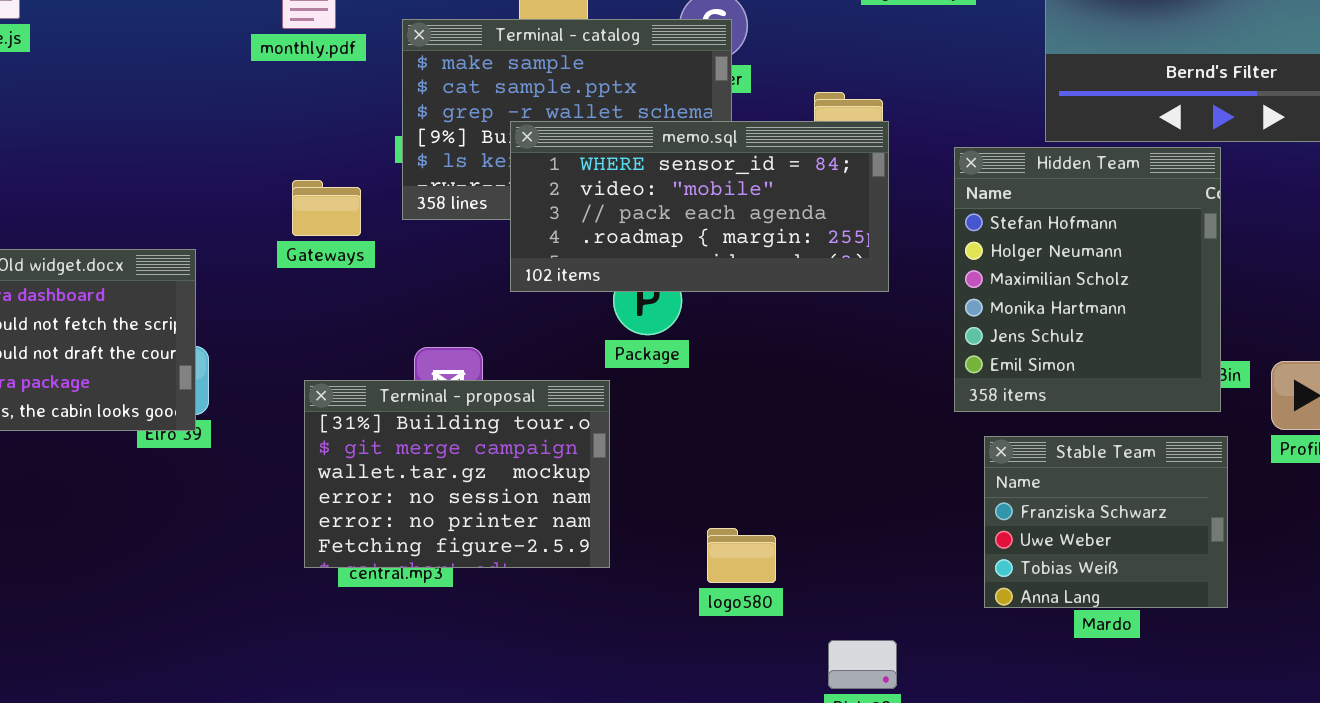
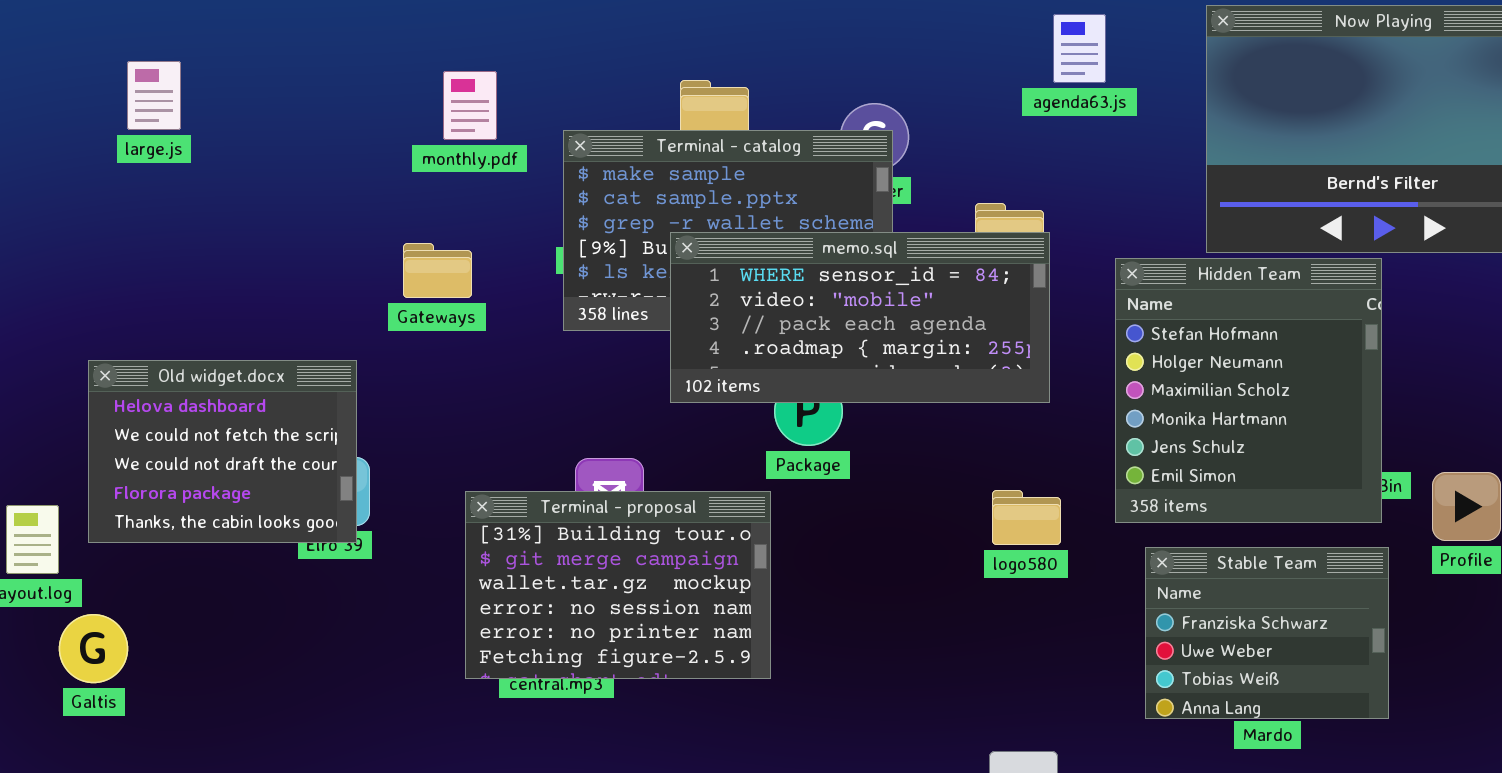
Gateways: [292,180,361,236] -> [403,243,472,298], moved
logo580: [707,528,776,583] -> [992,490,1061,545], moved

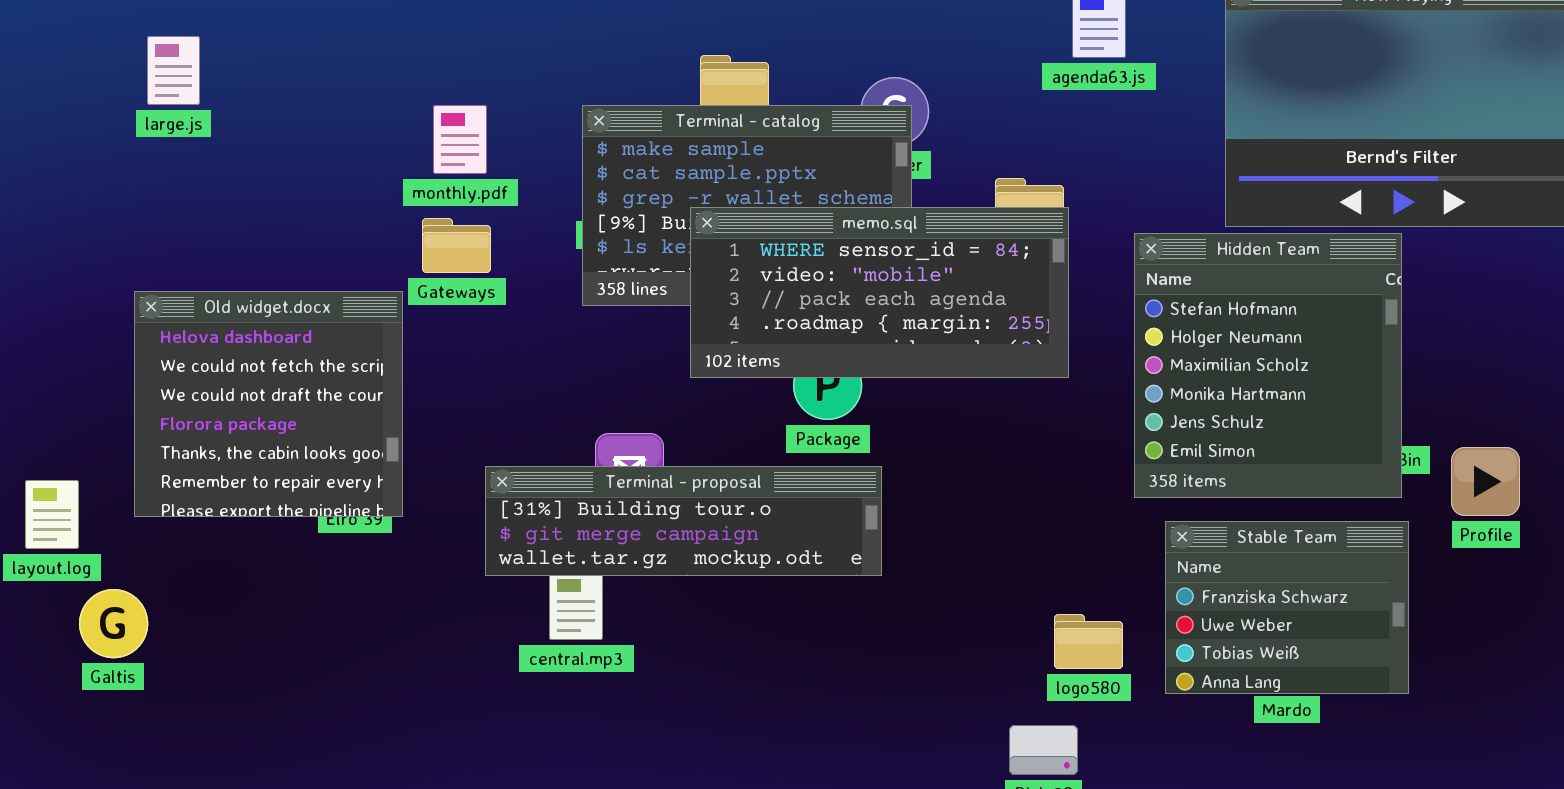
monthly.pdf: [443,71,497,140] -> [433,105,487,174], moved
Old widget.docx: [88,360,357,543] -> [134,291,403,517], moved, resized
logo580: [992,490,1061,545] -> [1054,614,1123,669], moved
Terminal - proposal: [465,491,771,679] -> [485,466,882,576], resized

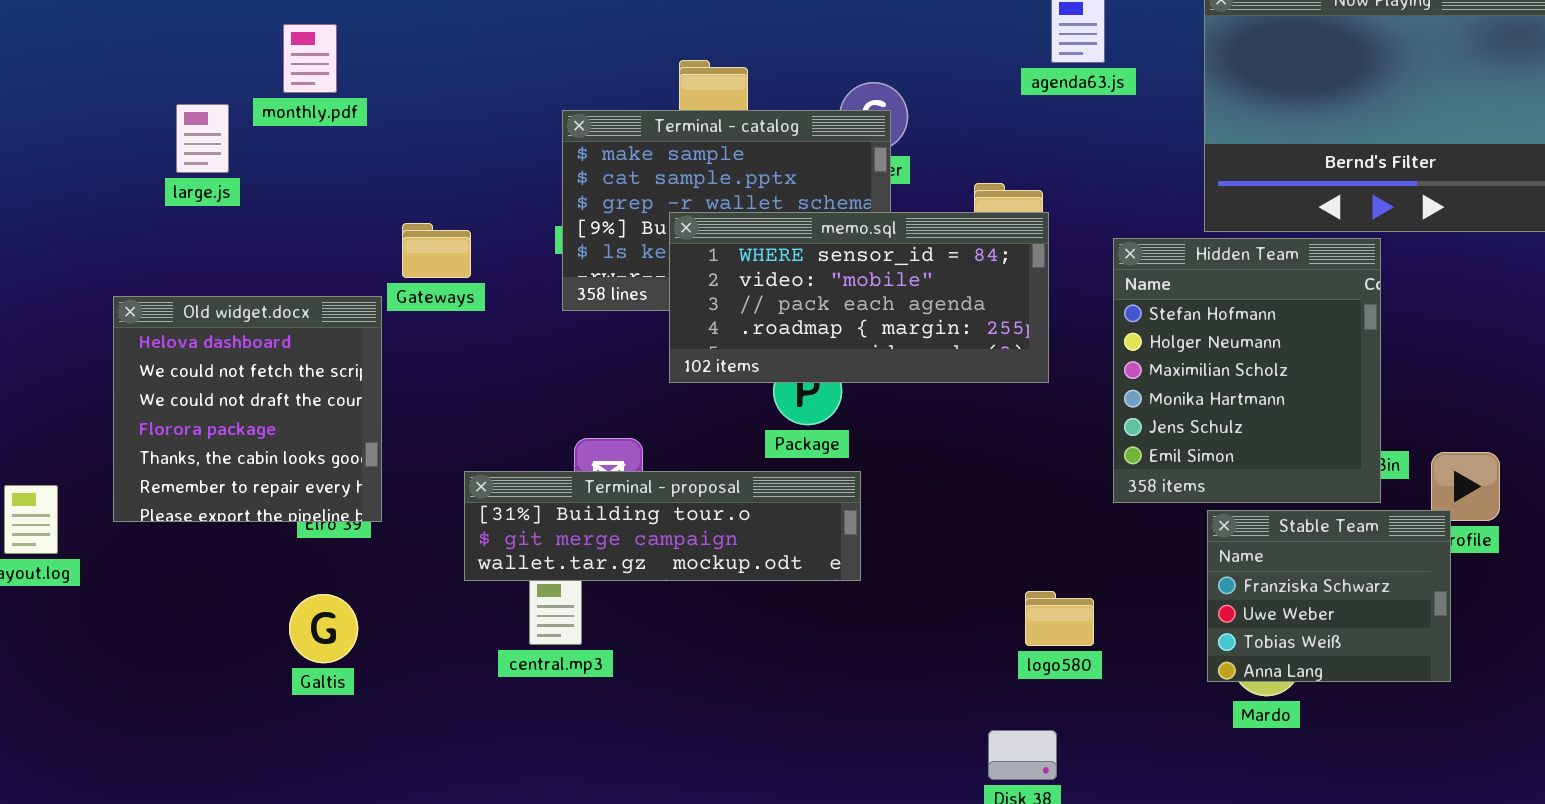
large.js: [147,36,200,105] -> [176,104,229,173], moved
monthly.pdf: [433,105,487,174] -> [283,24,337,93], moved
Stable Team: [1165,521,1409,694] -> [1207,510,1451,682], moved
Galtis: [79,589,148,658] -> [289,594,358,663], moved
logo580: [1054,614,1123,669] -> [1025,591,1094,646], moved

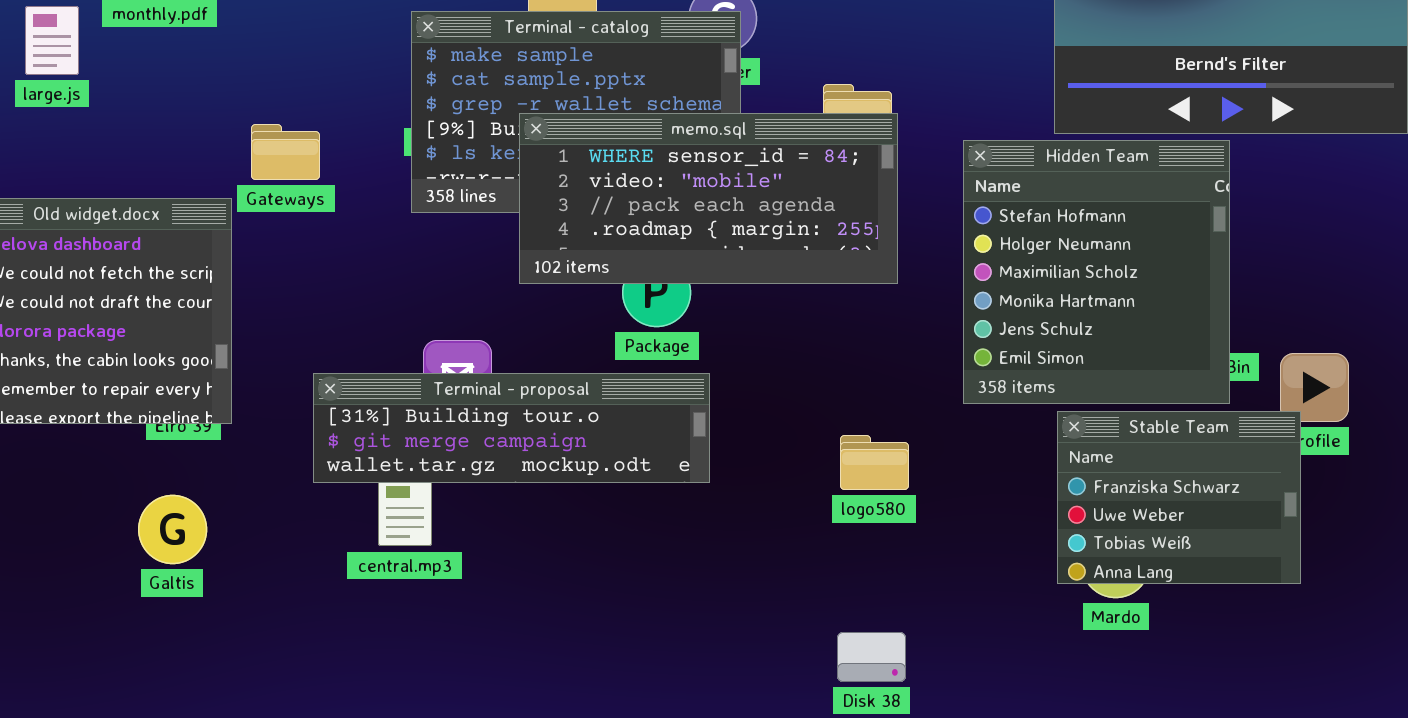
logo580: [1025,591,1094,646] -> [840,435,909,490], moved

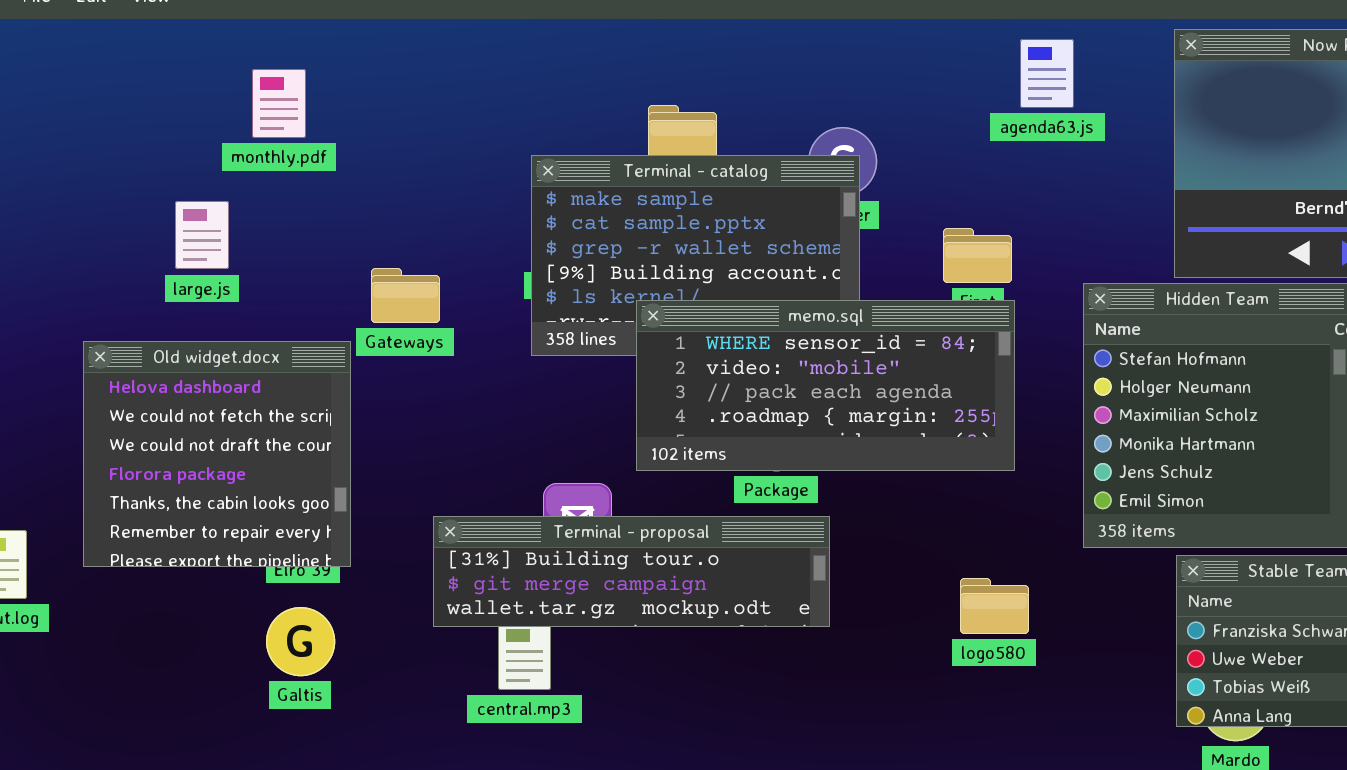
large.js: [25,6,79,75] -> [175,201,229,269], moved
memo.sql: [519,113,898,284] -> [636,300,1015,471], moved
Galtis: [138,495,207,564] -> [266,607,335,676], moved

